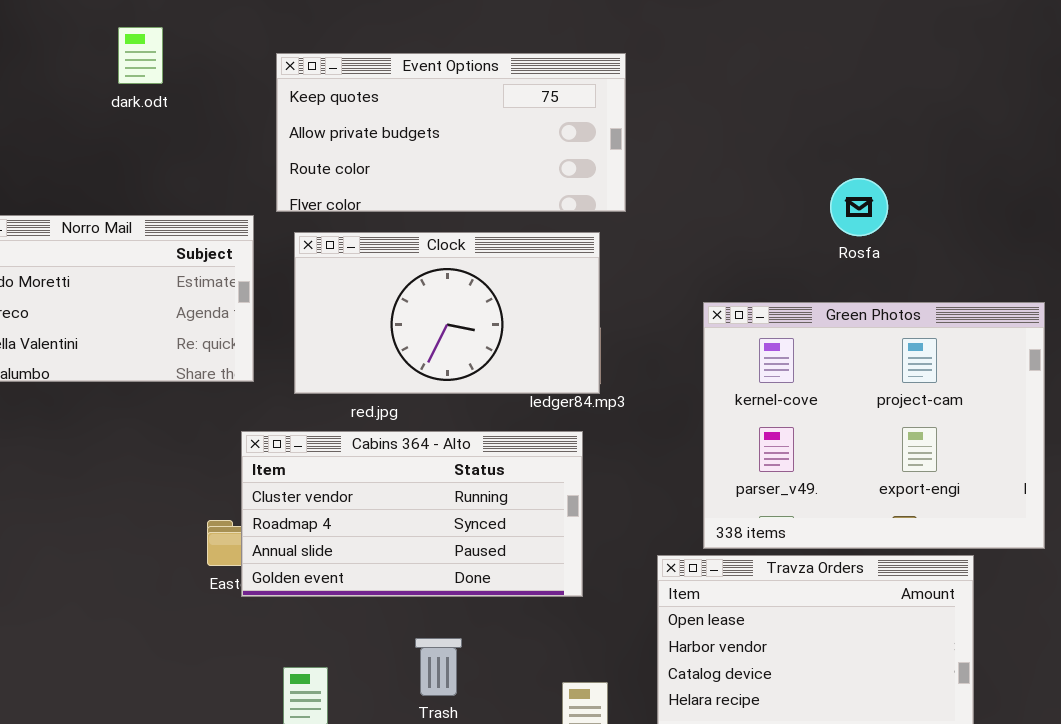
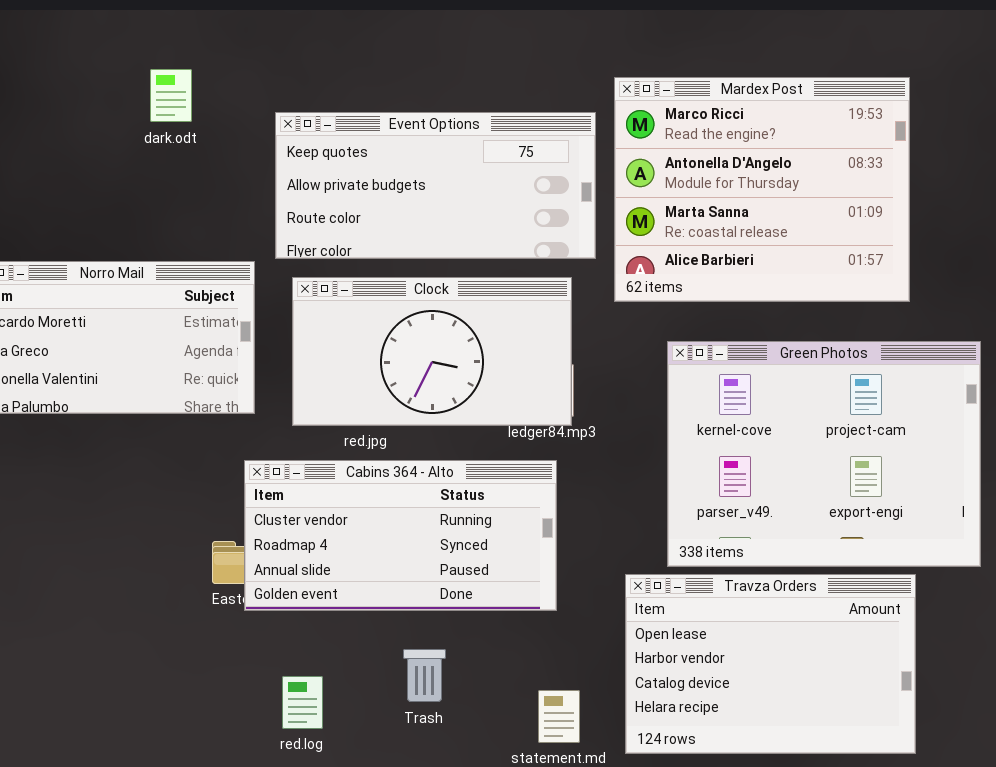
Mardex Post: none -> [614,77,910,302], opened
dark.odt: [118,27,163,84] -> [150,69,192,122], moved

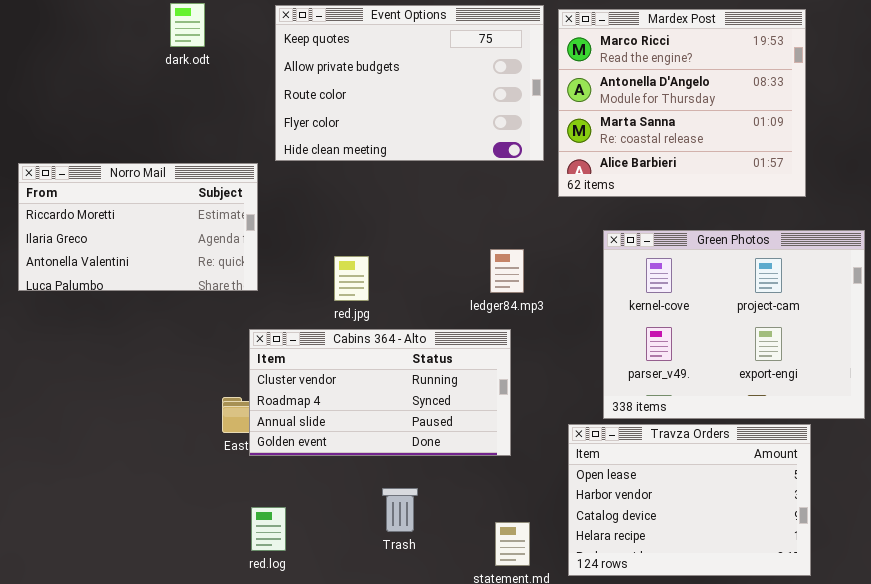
Event Options: [275,112,596,259] -> [275,5,544,161], resized
Clock: [292,277,572,426] -> none, closed
red.log: [282,676,323,729] -> [251,507,286,551], moved

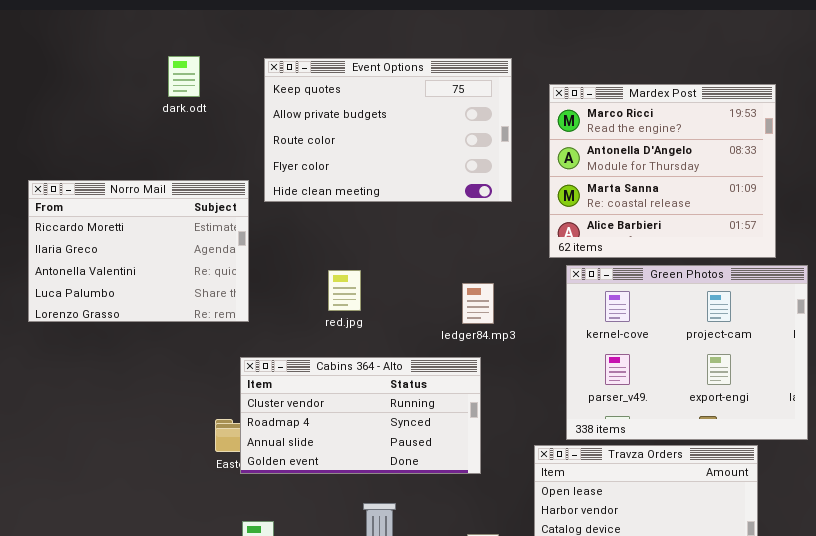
Mardex Post: [558,9,806,197] -> [549,84,776,258], moved
Norro Mail: [18,163,258,291] -> [28,180,249,322], resized
red.jpg: [334,256,369,301] -> [328,270,361,311], moved

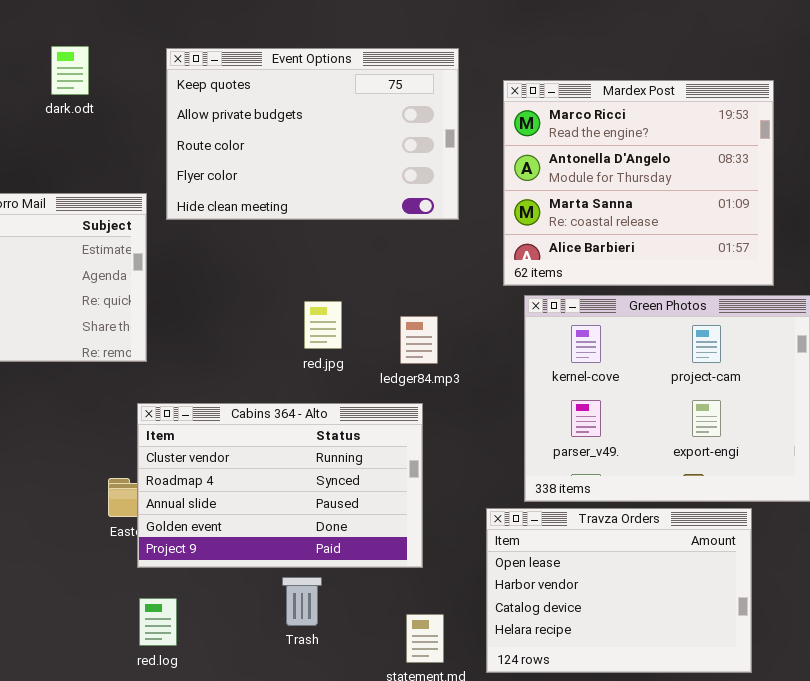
red.jpg: [328,270,361,311] -> [304,301,342,349], moved
Cabins 364 - Alto: [240,357,481,474] -> [137,403,423,568], resized

